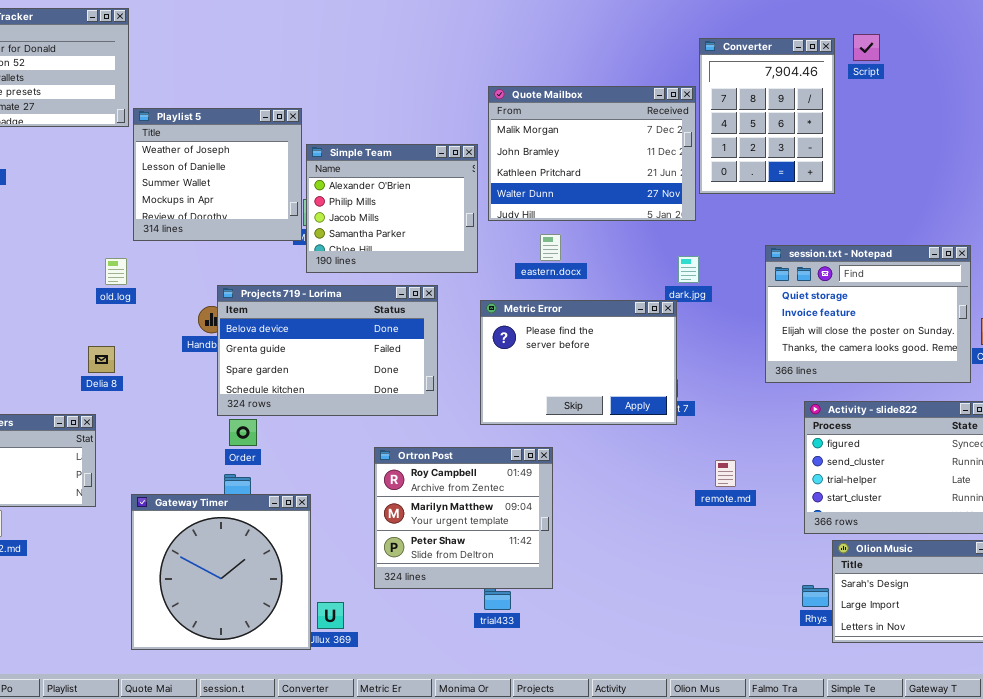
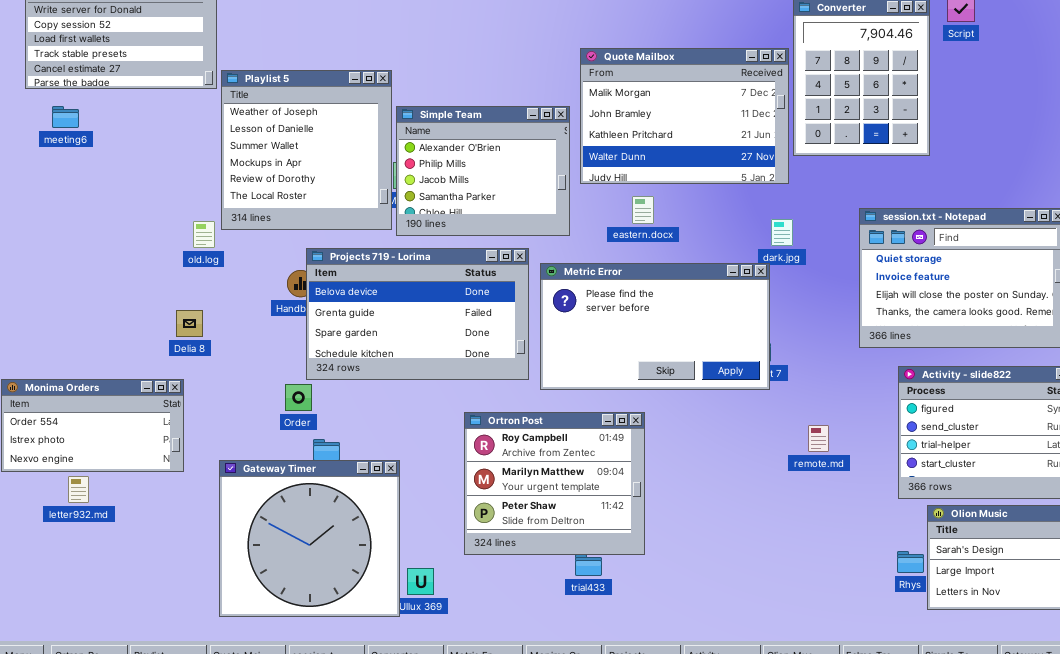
Playlist 5: [133,108,302,241] -> [221,70,392,230], resized
Metric Error: [480,300,677,425] -> [540,263,770,390], resized
Order: [229,419,257,446] -> [285,384,312,411], moved

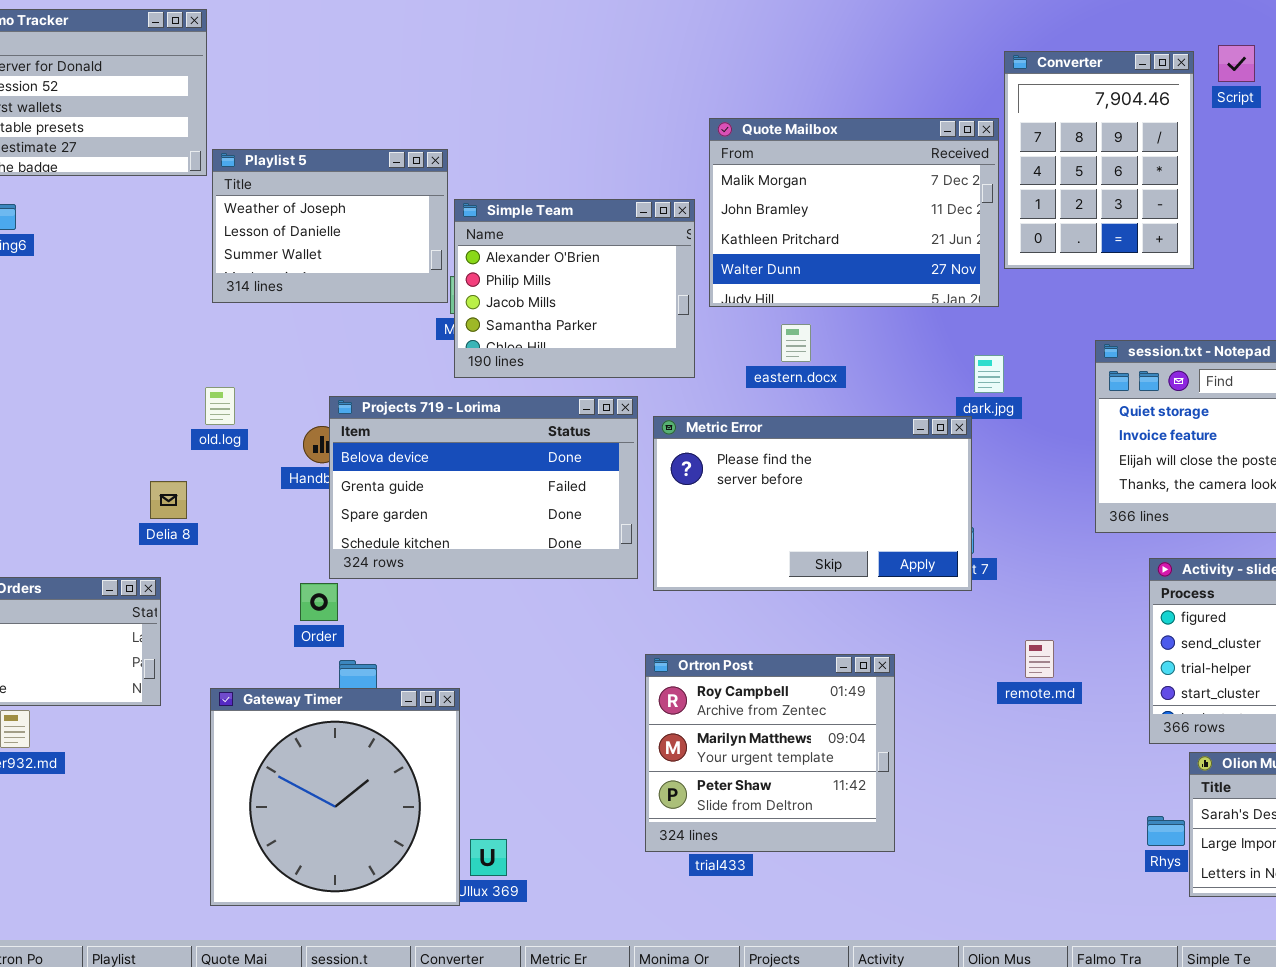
Playlist 5: [221,70,392,230] -> [212,149,448,303], resized
old.log: [193,221,215,248] -> [205,387,235,425], moved
Ortron Post: [464,412,645,555] -> [645,654,895,852], moved

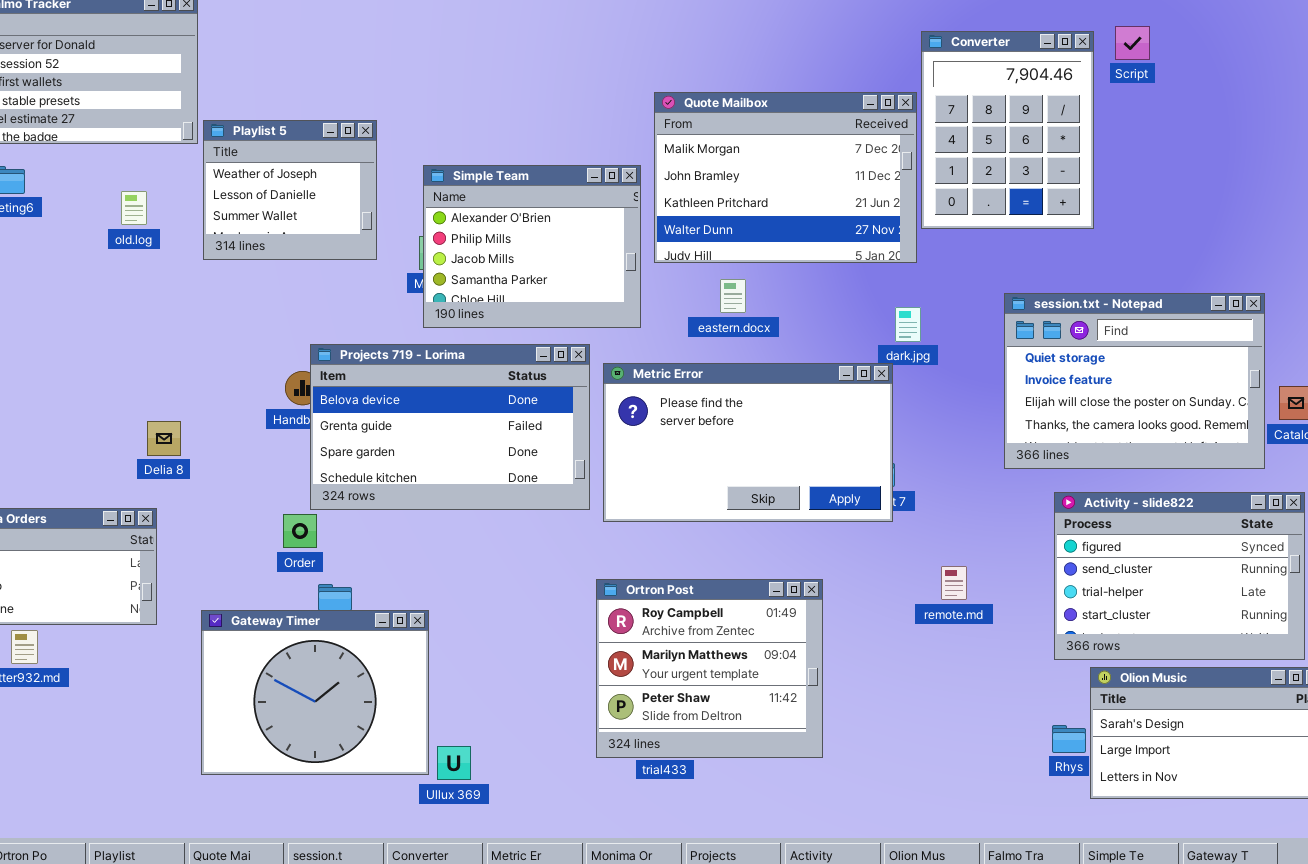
Playlist 5: [212,149,448,303] -> [203,120,377,260], resized
old.log: [205,387,235,425] -> [121,191,147,225], moved
Gateway Timer: [210,688,460,906] -> [201,610,429,775], resized

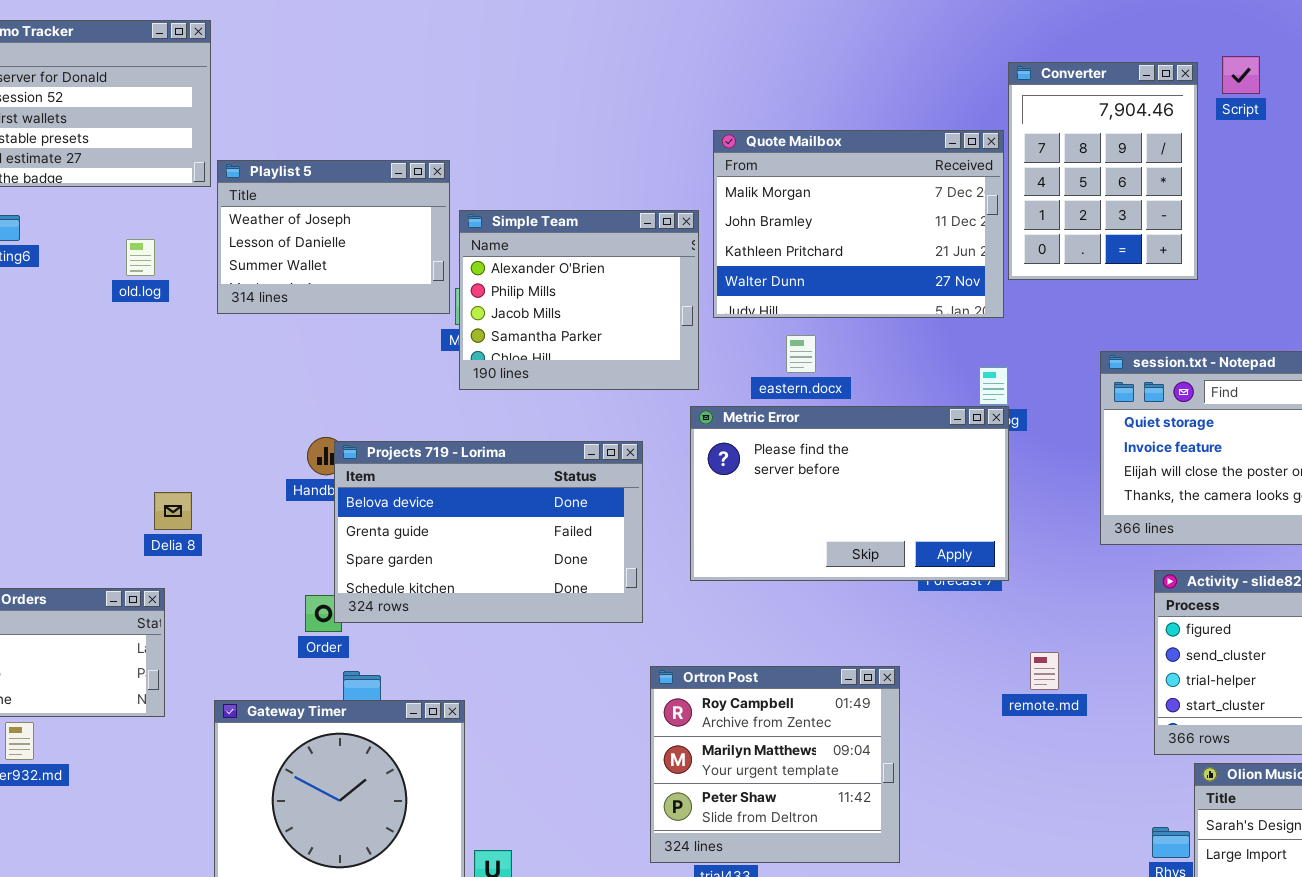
Playlist 5: [203,120,377,260] -> [217,160,450,314], resized
Projects 719 - Lorima: [310,344,590,510] -> [334,441,643,623], moved
Metric Error: [603,363,893,522] -> [690,406,1009,581], moved

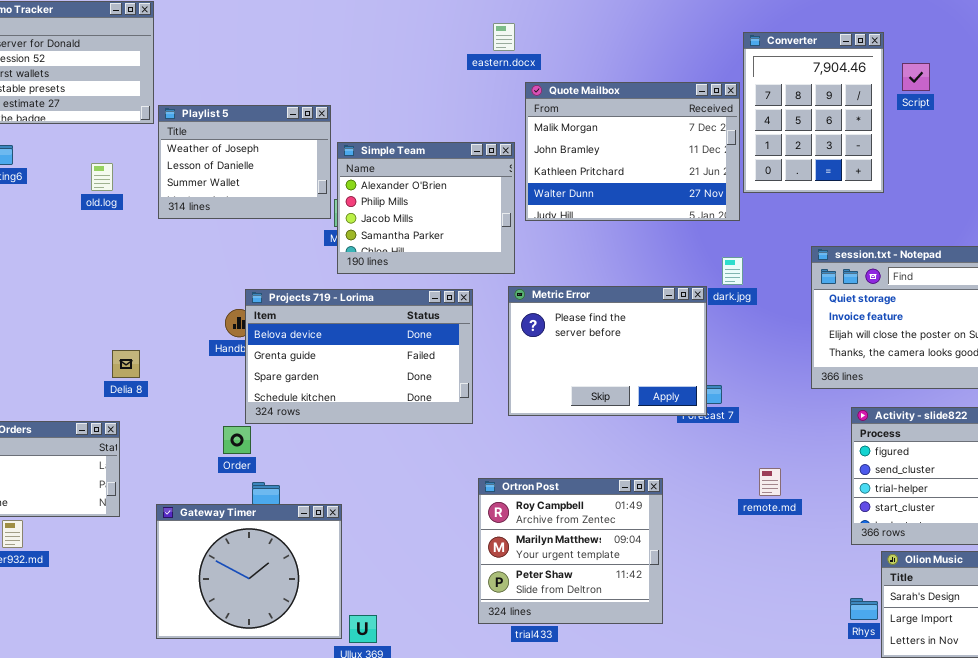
Script: [1222,56,1260,94] -> [902,63,930,91], moved
eastern.docx: [786,335,816,373] -> [493,23,515,51], moved
Metric Error: [690,406,1009,581] -> [508,286,707,416], resized
Projects 719 - Lorima: [334,441,643,623] -> [245,289,473,424], moved

